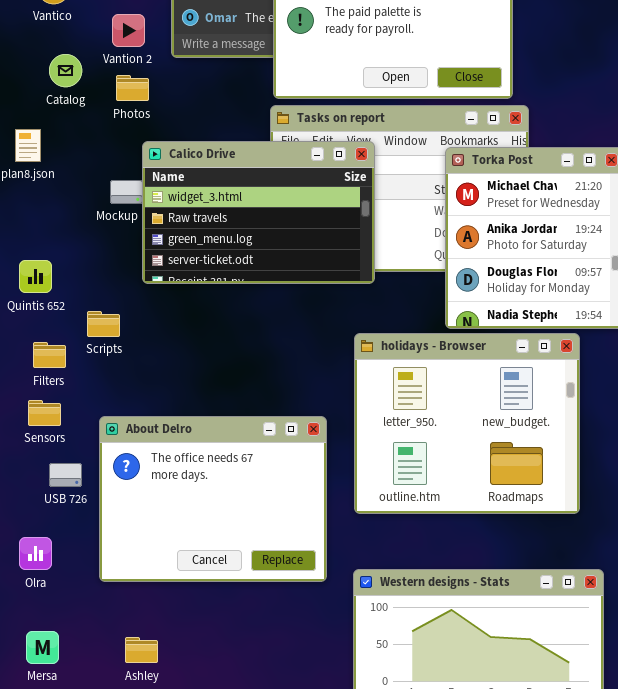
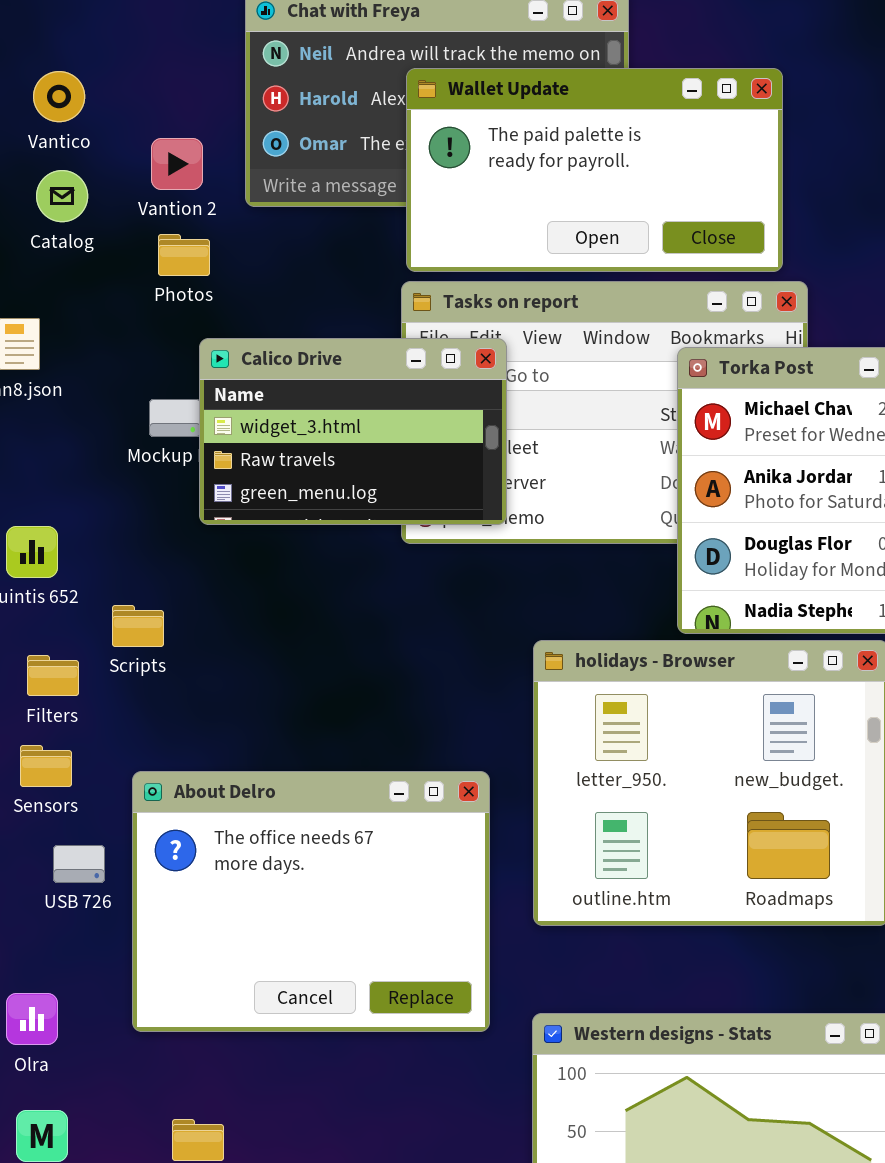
Catalog: [49,54,82,87] -> [36,170,88,222], moved
Calico Drive: [142,141,375,284] -> [199,338,507,525], resized
Olra: [19,537,52,570] -> [6,993,58,1045], moved

